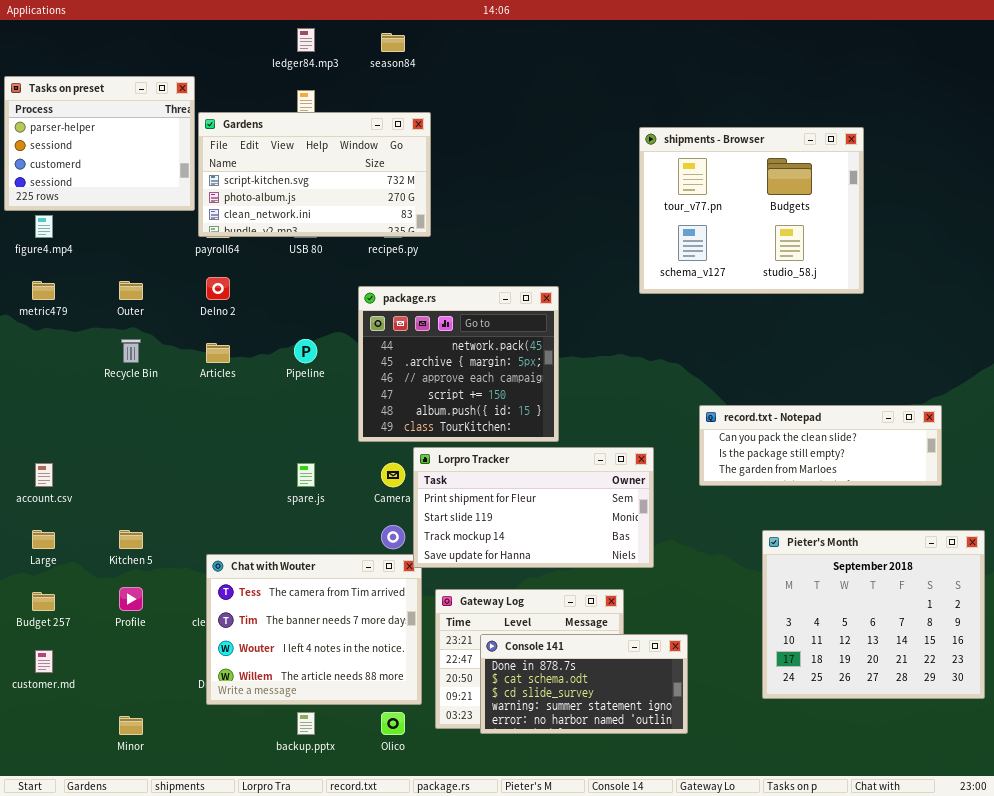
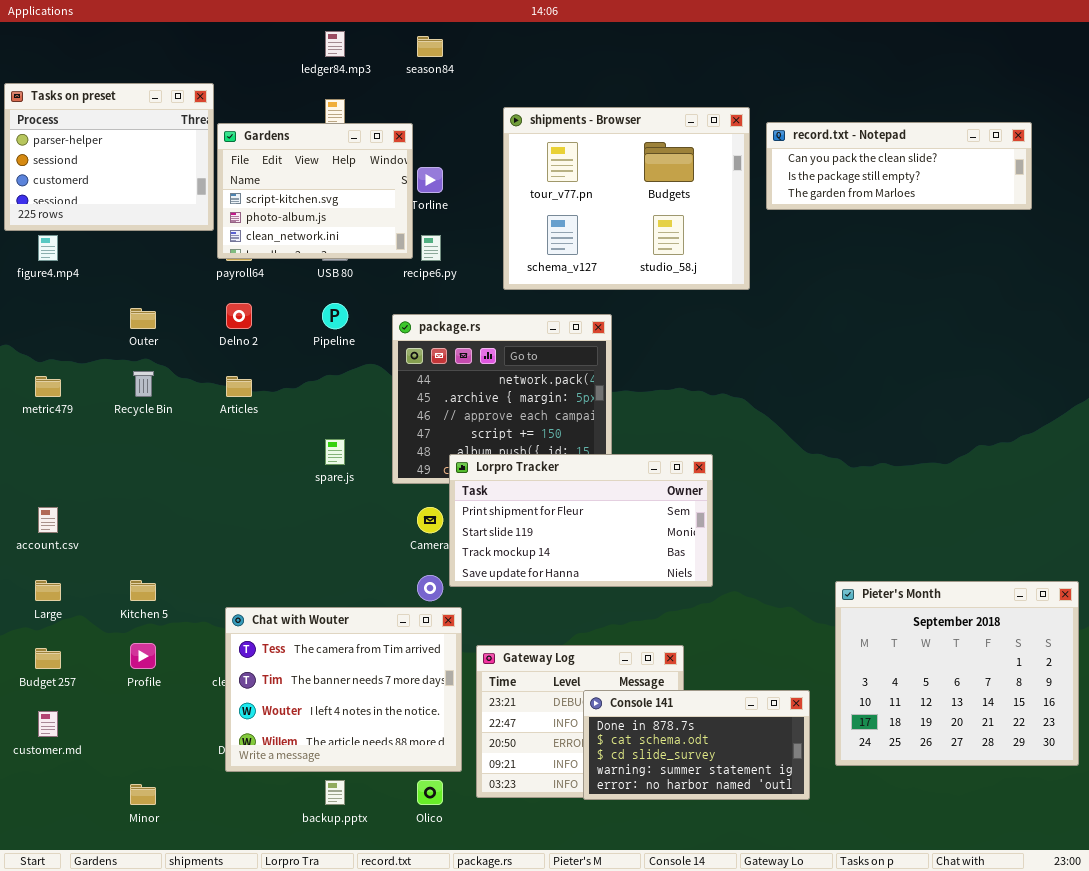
Gardens: [198,112,431,237] -> [217,123,413,259], resized
shipments - Browser: [639,127,864,294] -> [503,107,750,290], moved
metric479: [32,281,55,300] -> [35,376,61,397], moved
Pipeline: [294,339,317,363] -> [322,303,348,329], moved
record.txt - Notepad: [699,405,942,486] -> [766,122,1032,210], moved
Lorpro Tracker: [413,447,654,568] -> [449,454,713,587], moved
spare.js: [297,463,315,487] -> [325,439,345,465], moved
Console 141: [480,634,688,734] -> [583,690,810,800], moved

